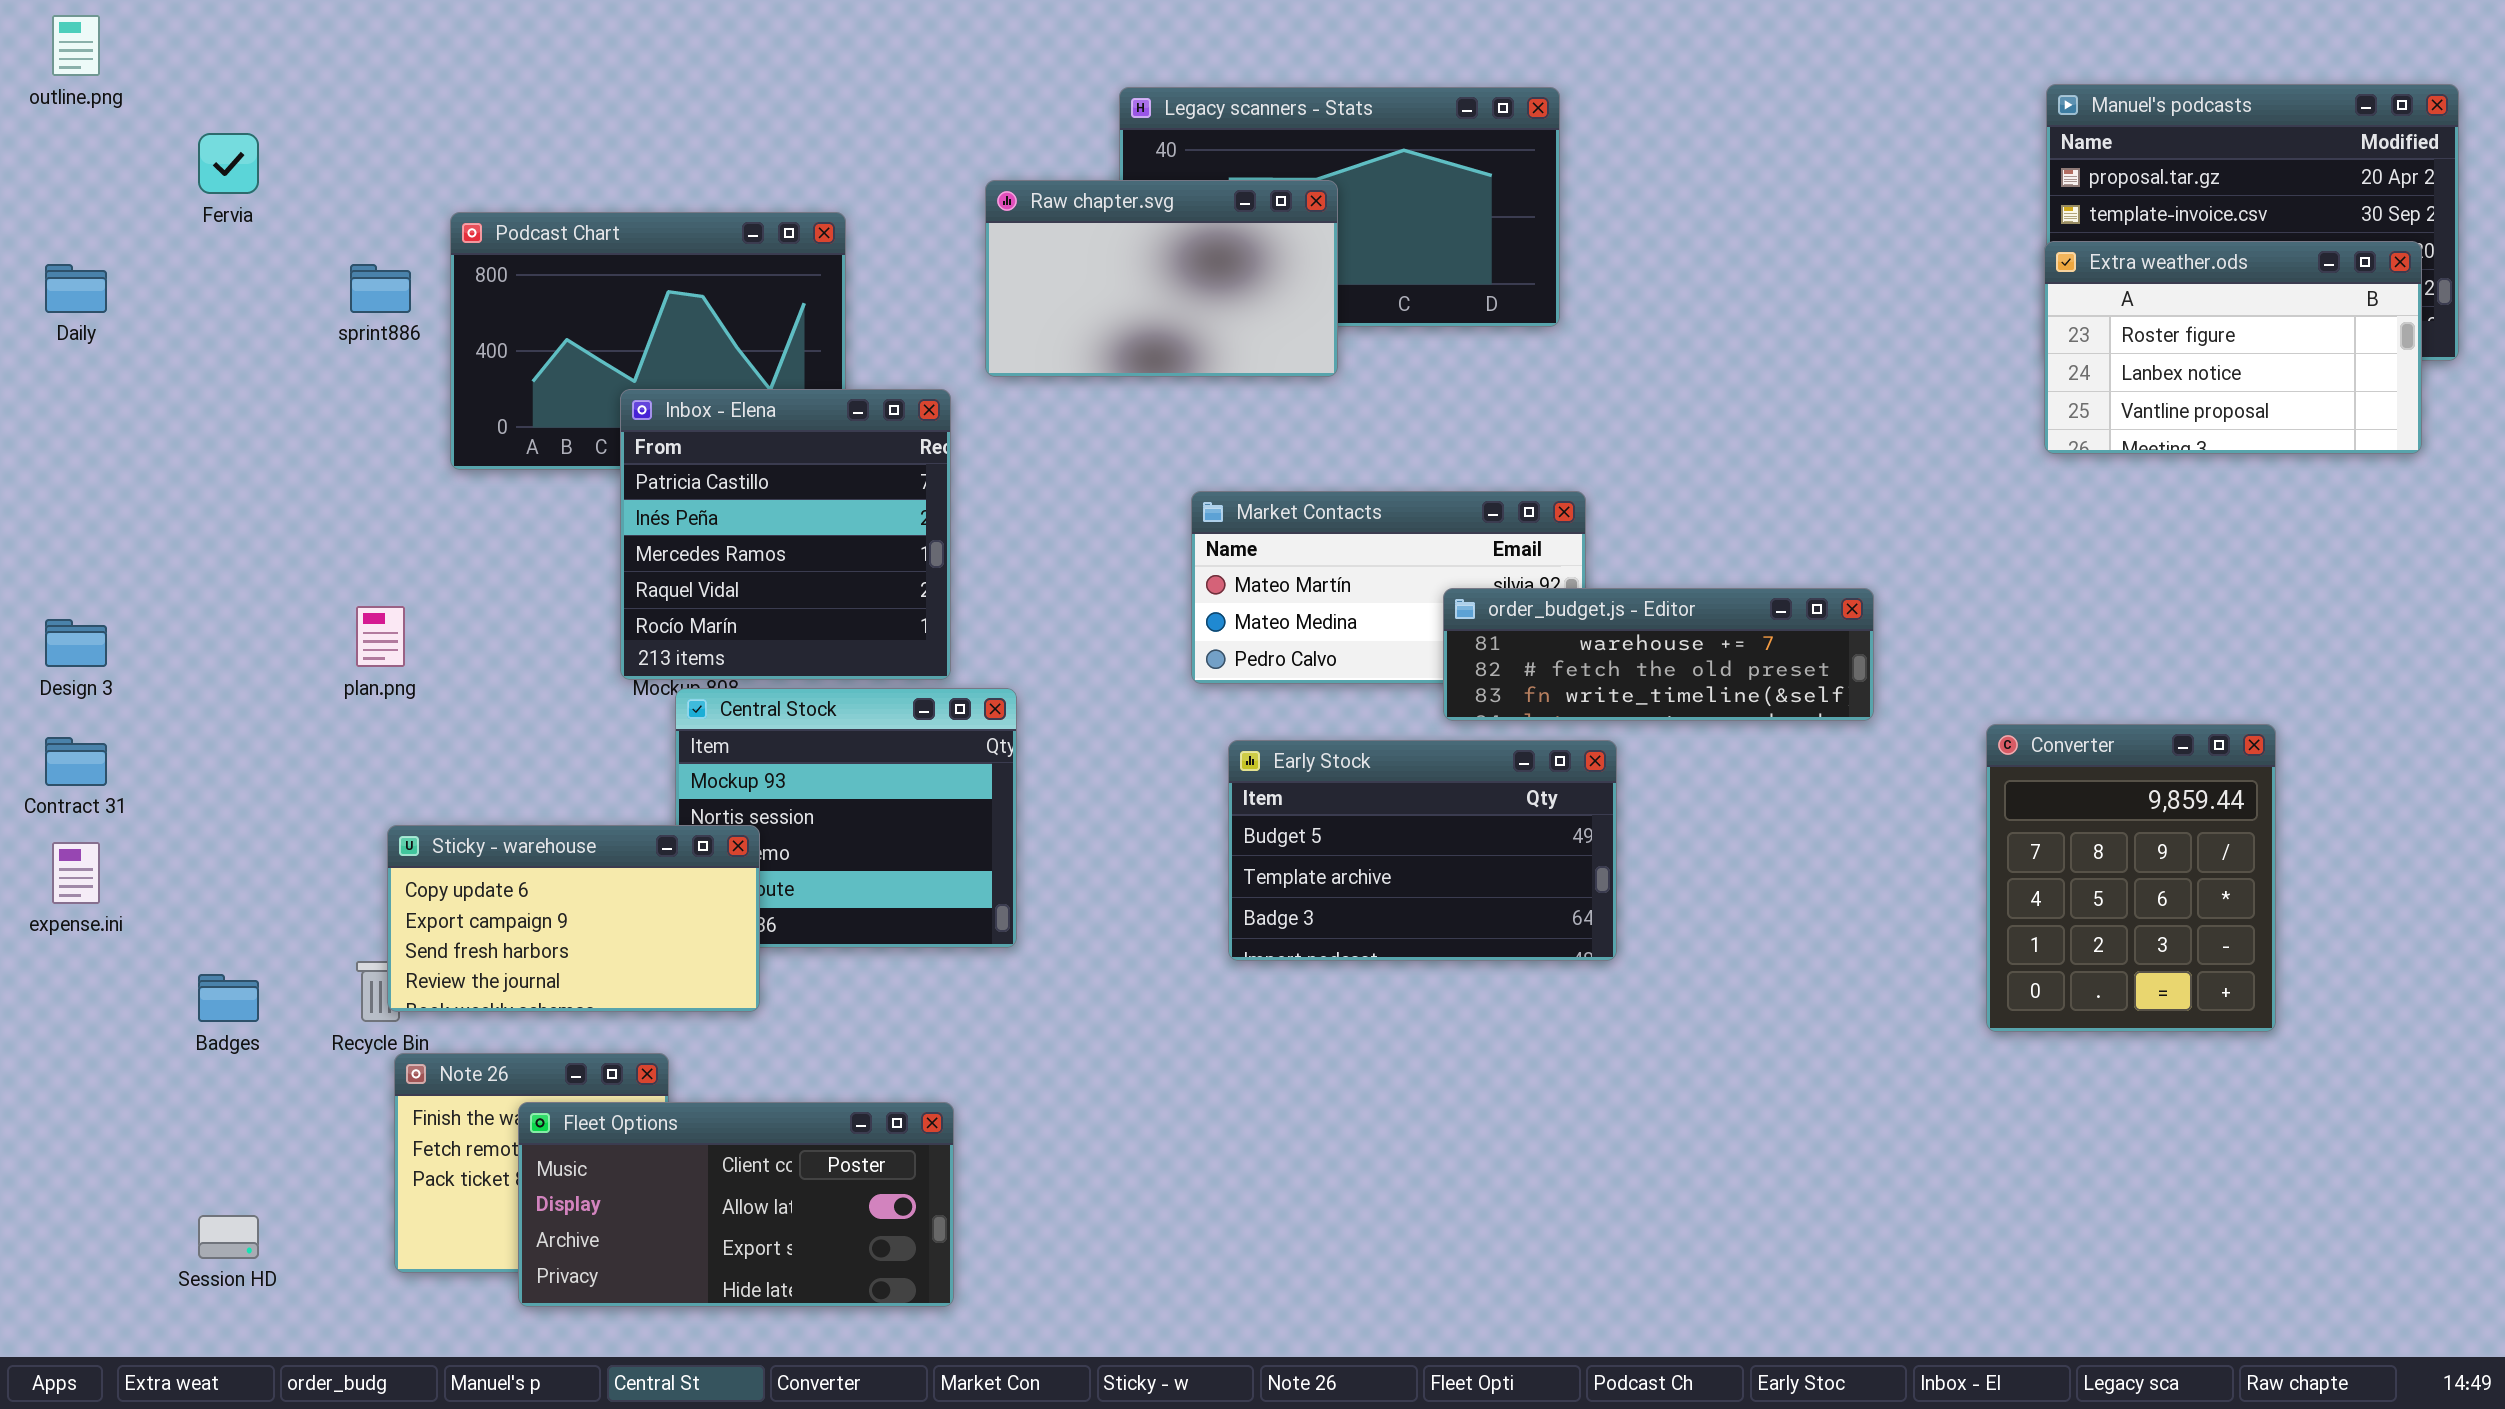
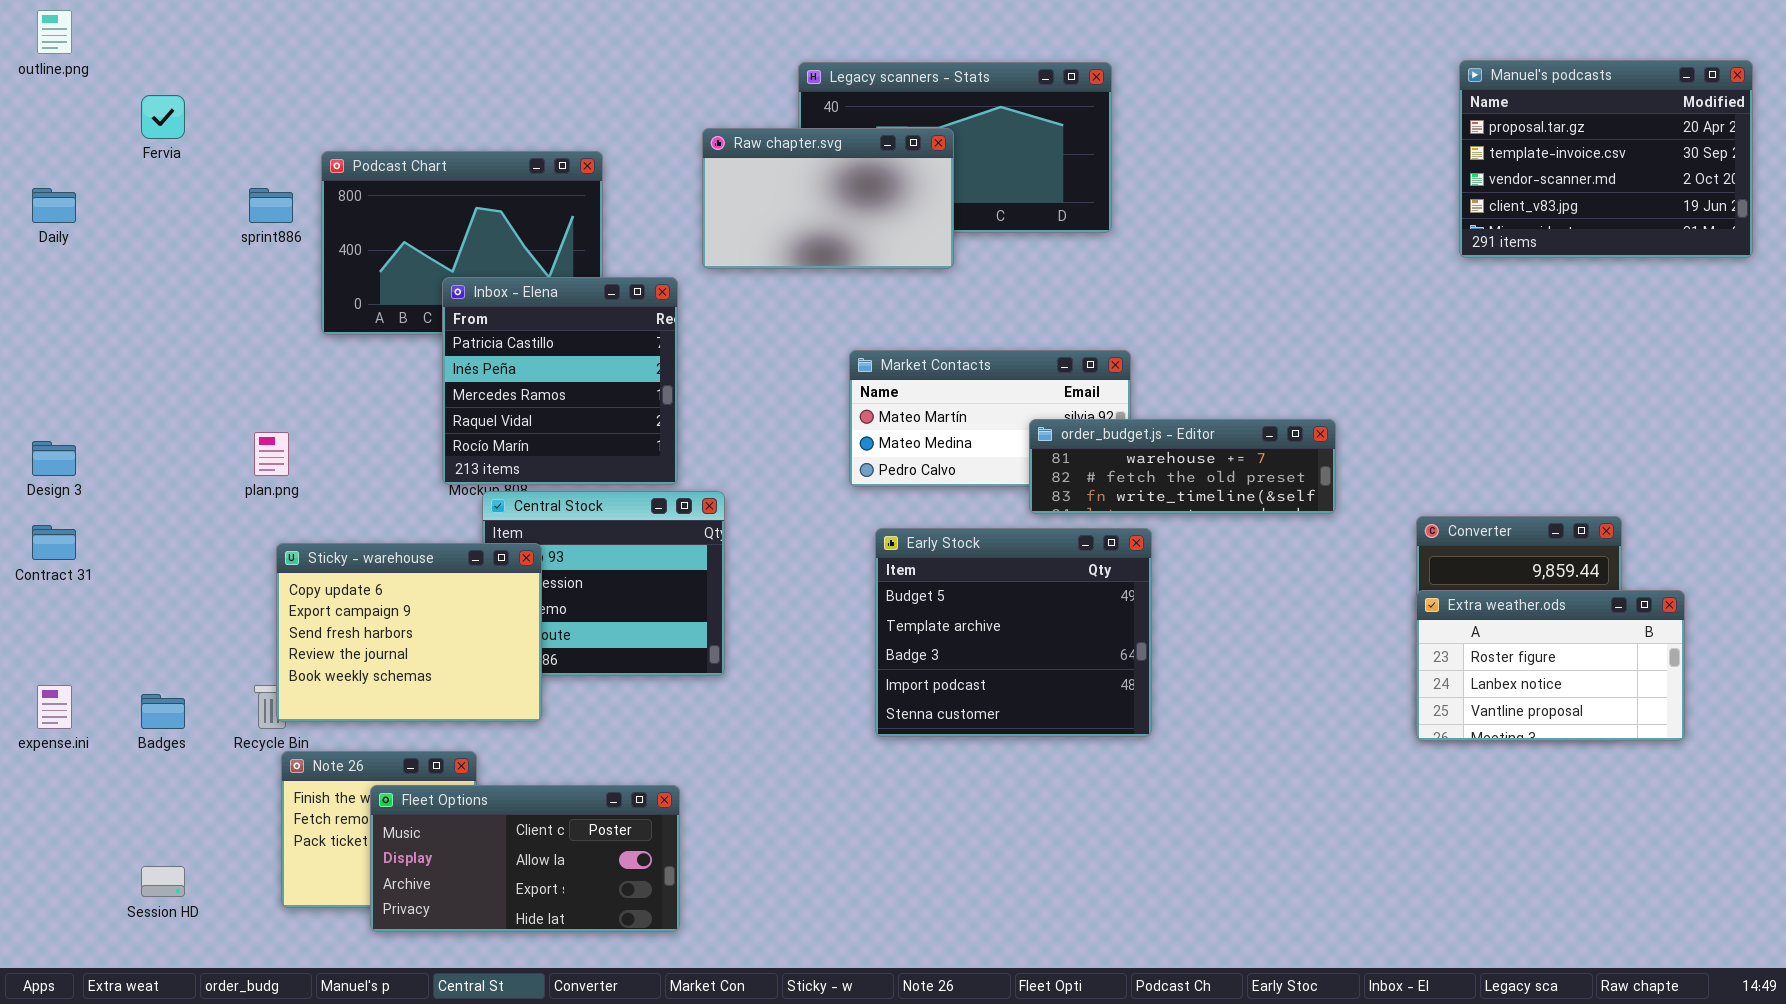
Extra weather.ods: [2044,241,2422,454] -> [1416,590,1685,741], moved
Early Stock: [1228,740,1617,961] -> [875,528,1152,737], resized
Sticky - warehouse: [387,825,760,1012] -> [276,543,542,722], resized
expense.ini: [52,842,100,904] -> [37,685,72,729], moved

